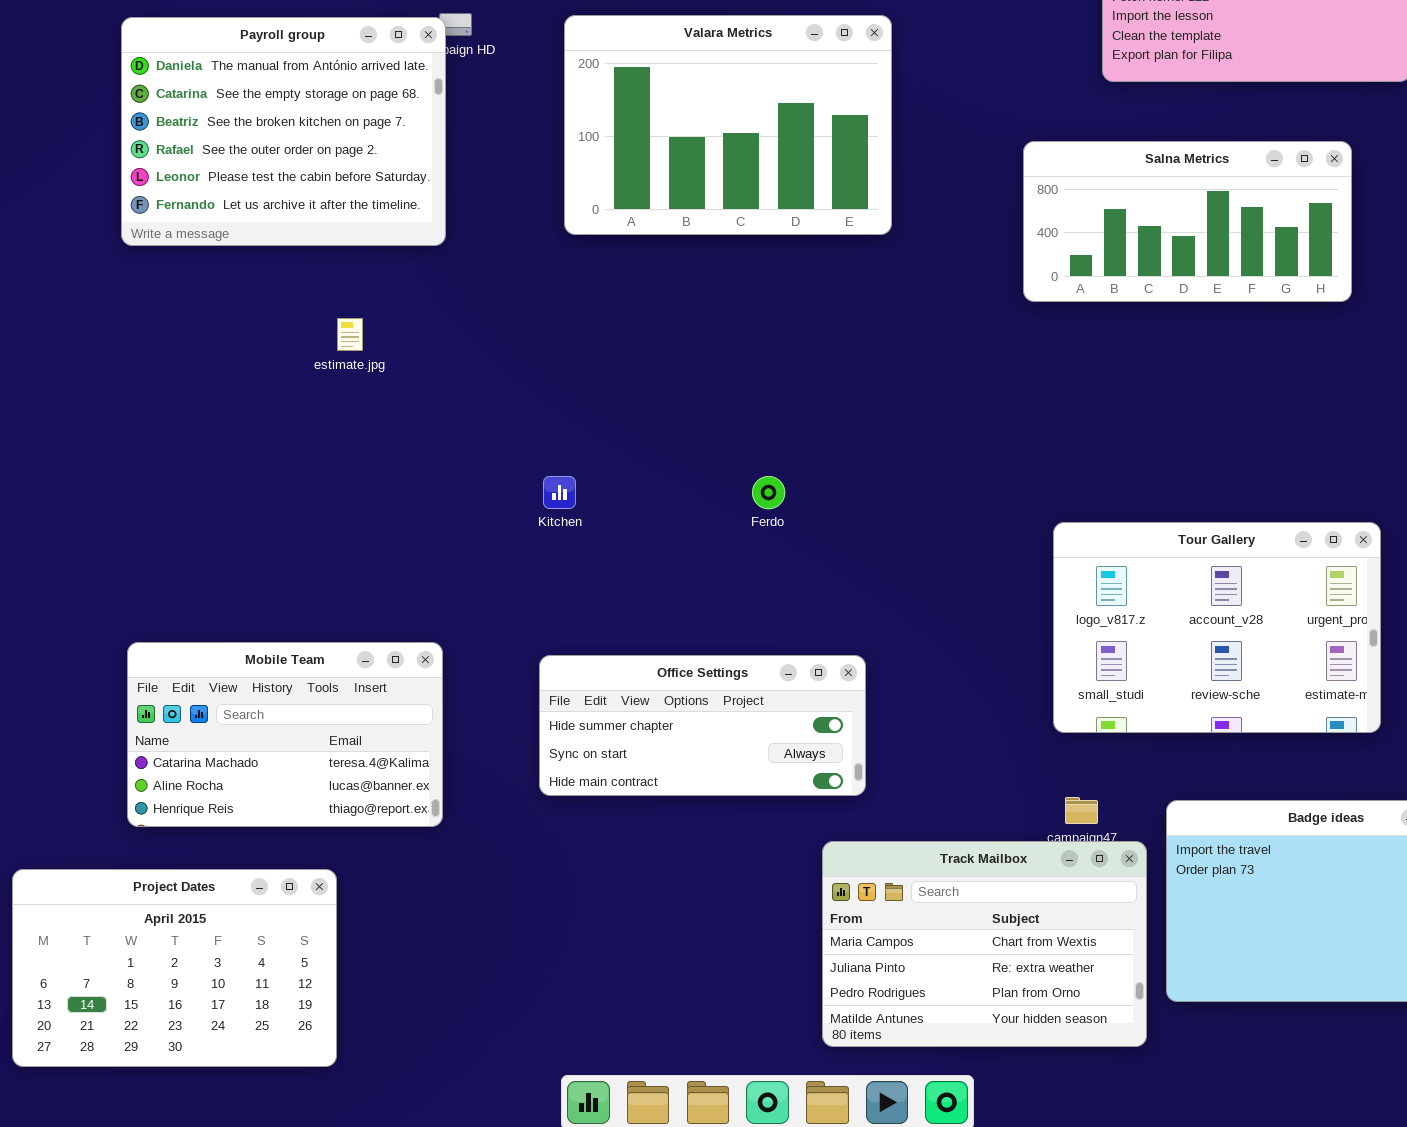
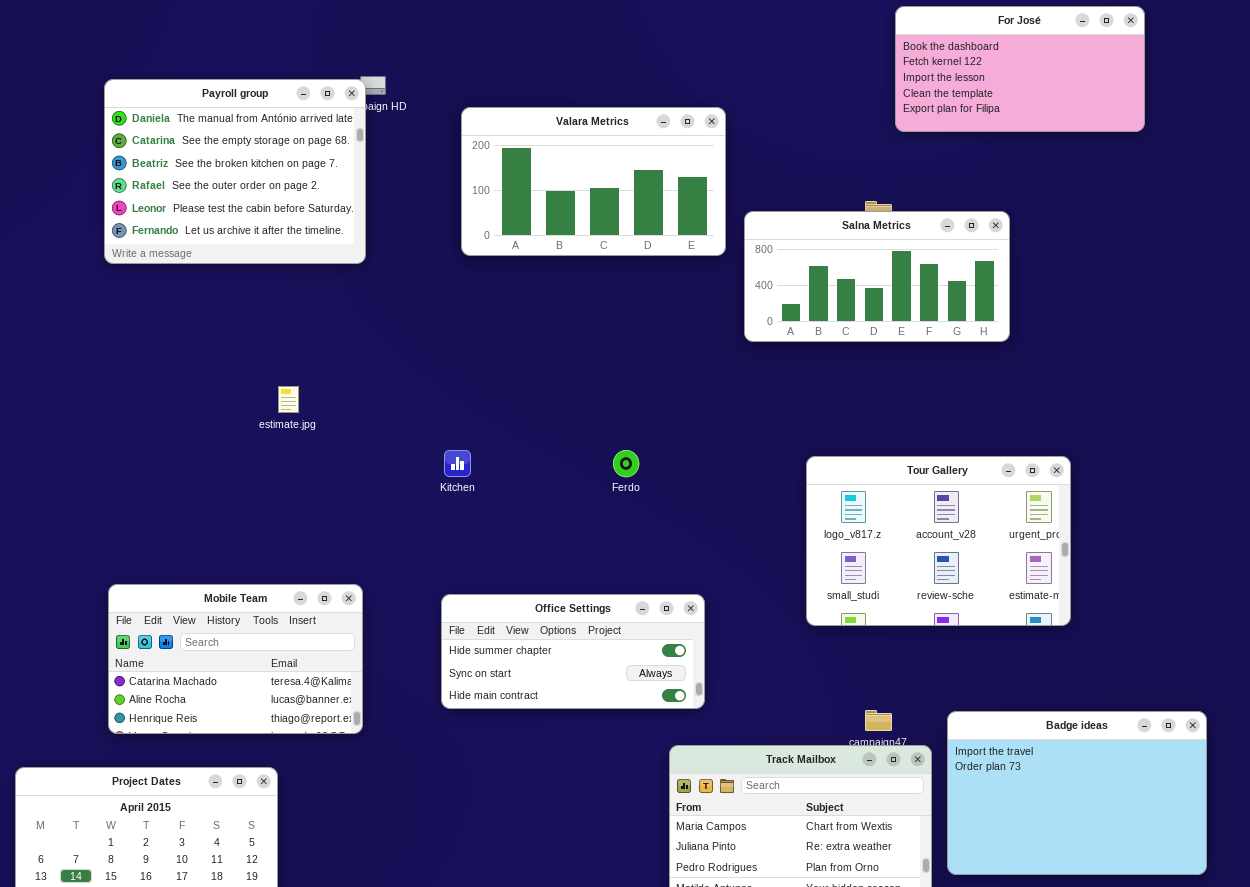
Valara Metrics: [564,15,892,235] -> [461,107,726,256], resized
Salna Metrics: [1023,141,1352,302] -> [744,211,1010,342], moved
estimate.jpg: [337,318,363,351] -> [278,386,299,413], moved
Tour Gallery: [1053,522,1381,733] -> [806,456,1071,626], moved

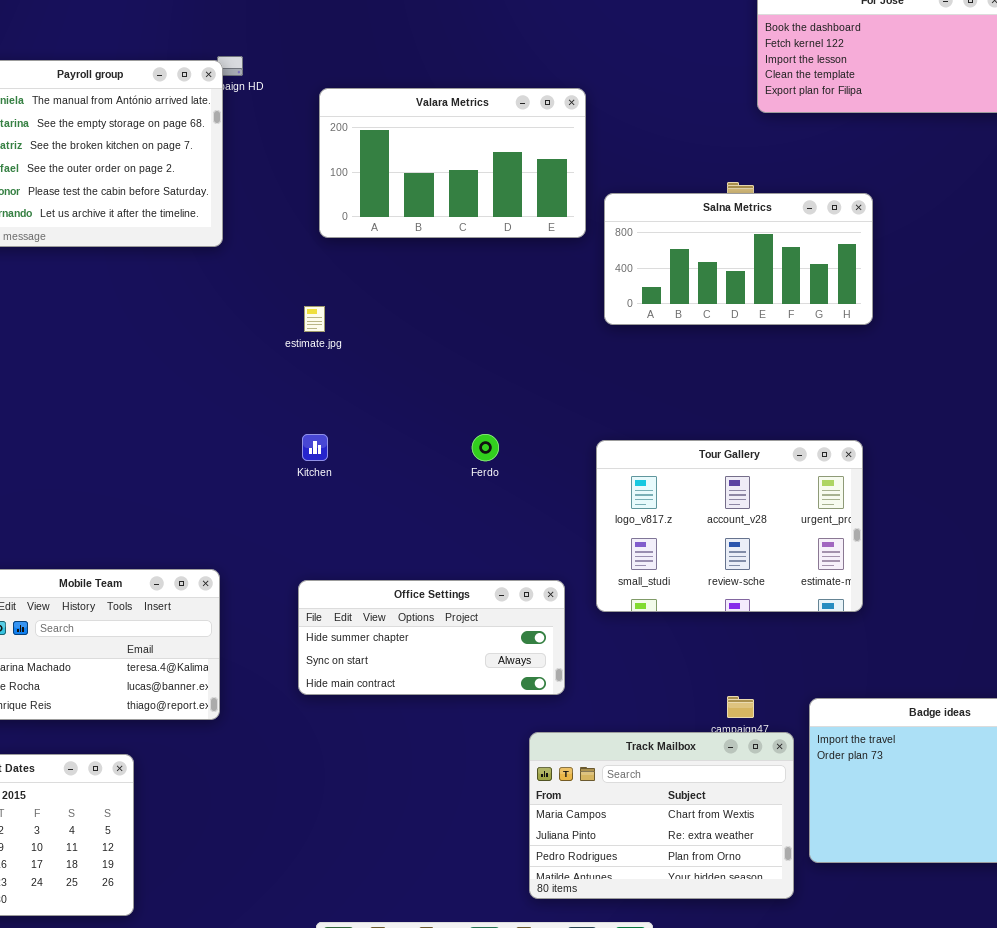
estimate.jpg: [278,386,299,413] -> [304,306,325,332], moved
Tour Gallery: [806,456,1071,626] -> [596,440,863,612], moved

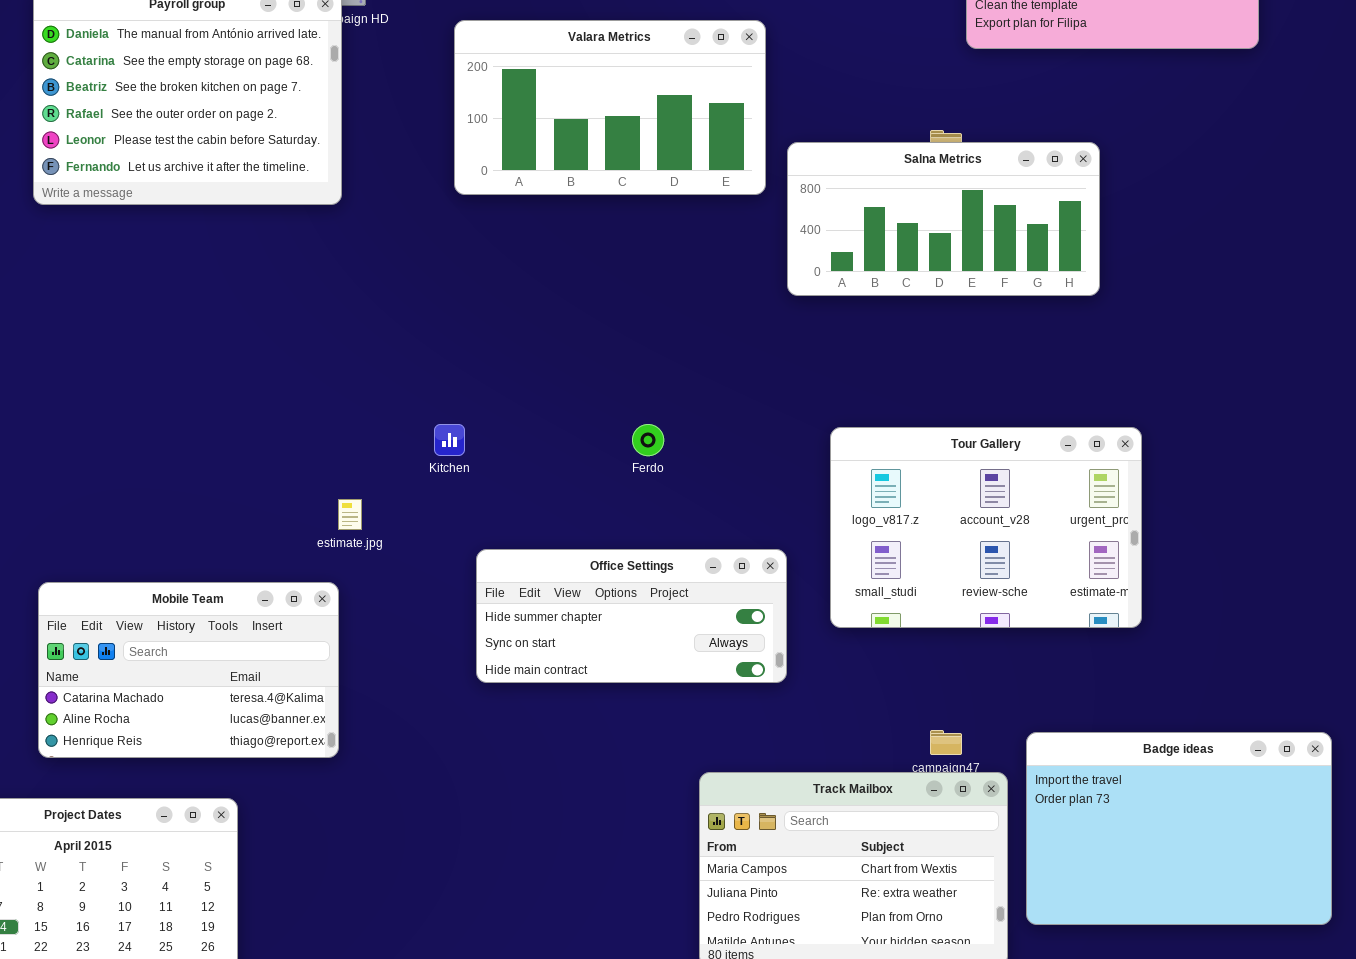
estimate.jpg: [304,306,325,332] -> [338,499,362,530], moved
Tour Gallery: [596,440,863,612] -> [830,427,1142,628], moved
Office Settings: [298,580,565,695] -> [476,549,787,683], moved

